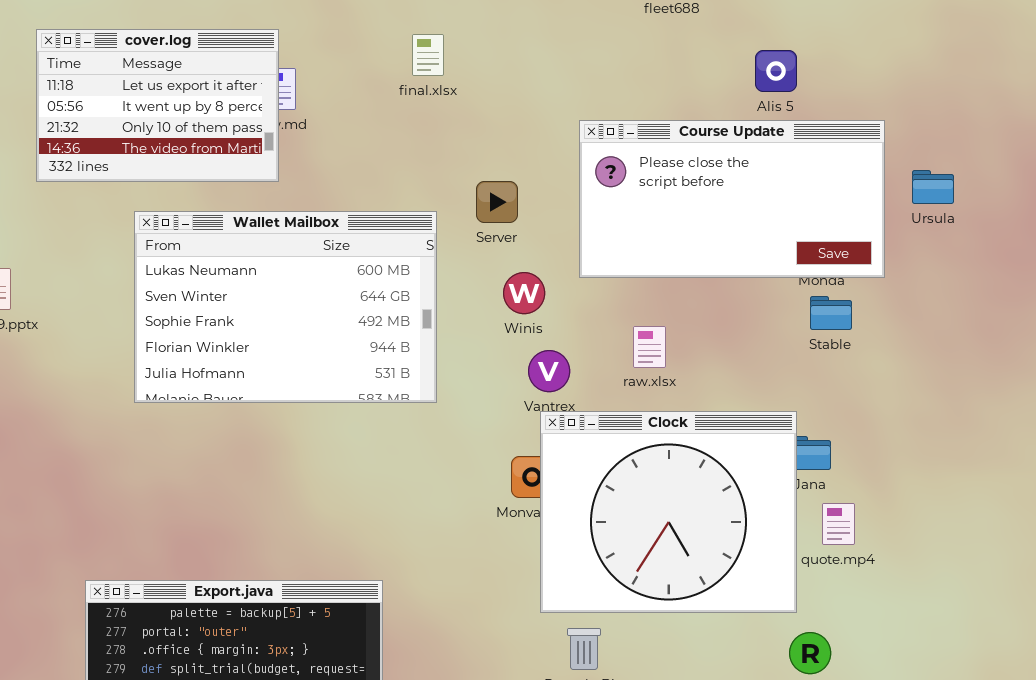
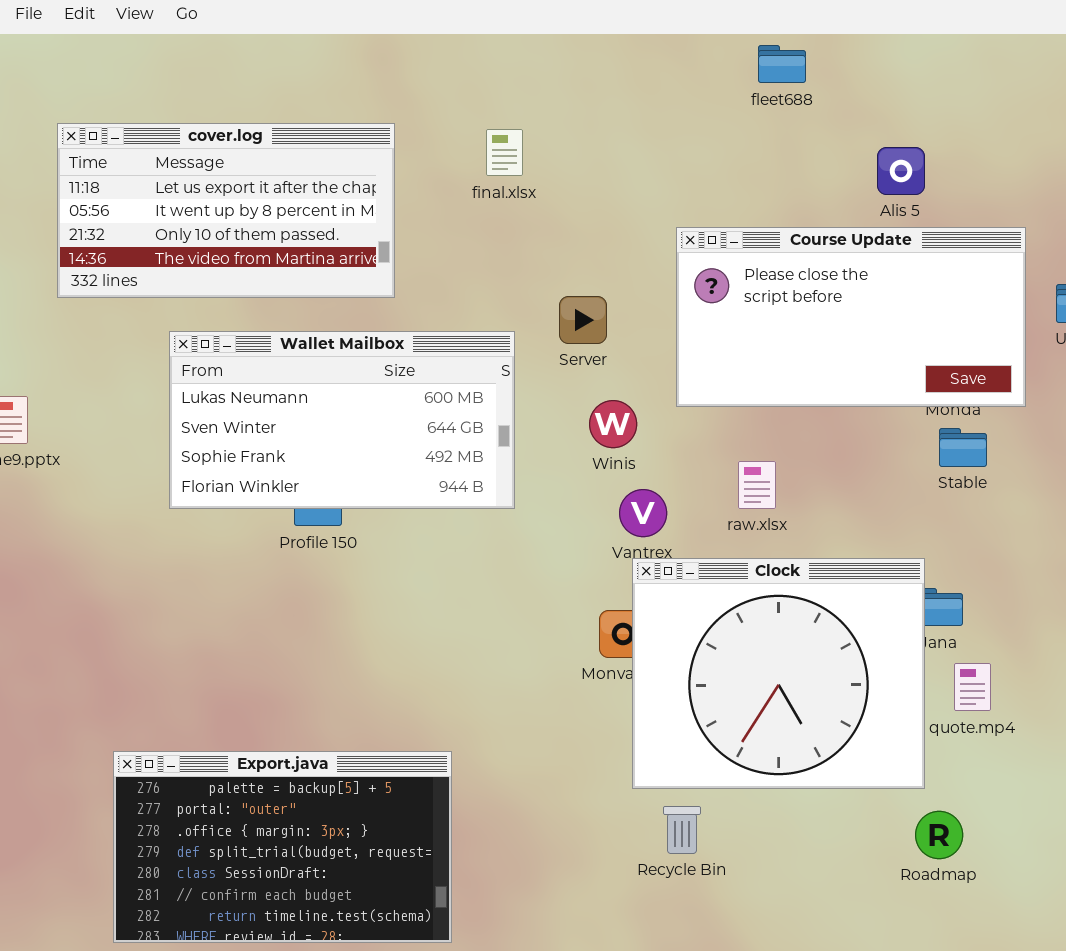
cover.log: [36,29,279,182] -> [57,123,395,298], resized
Wallet Mailbox: [134,211,437,403] -> [169,331,515,509], resized

